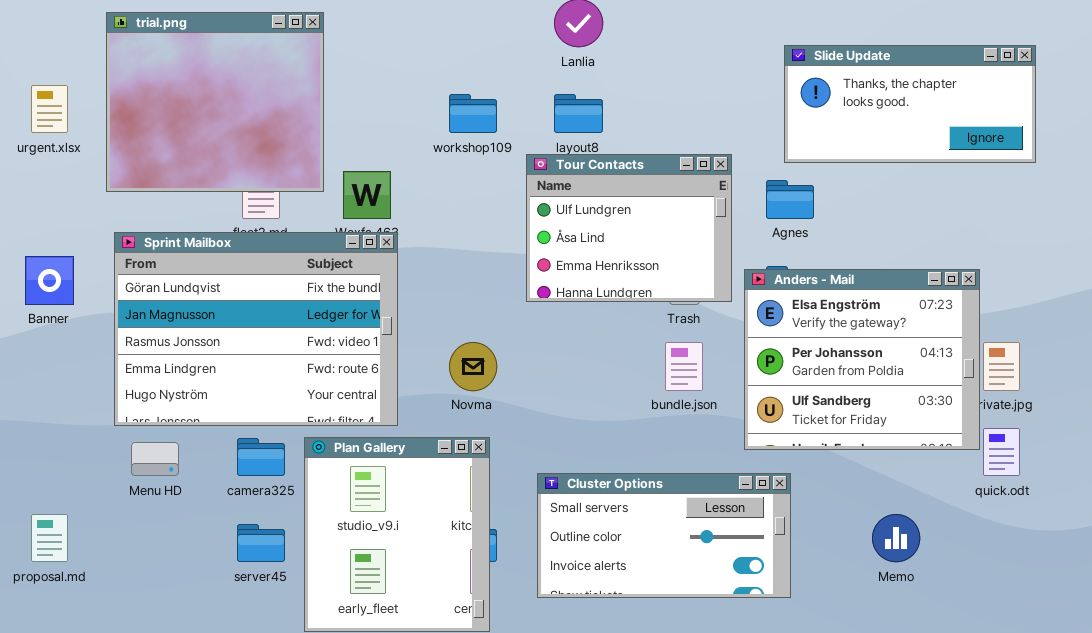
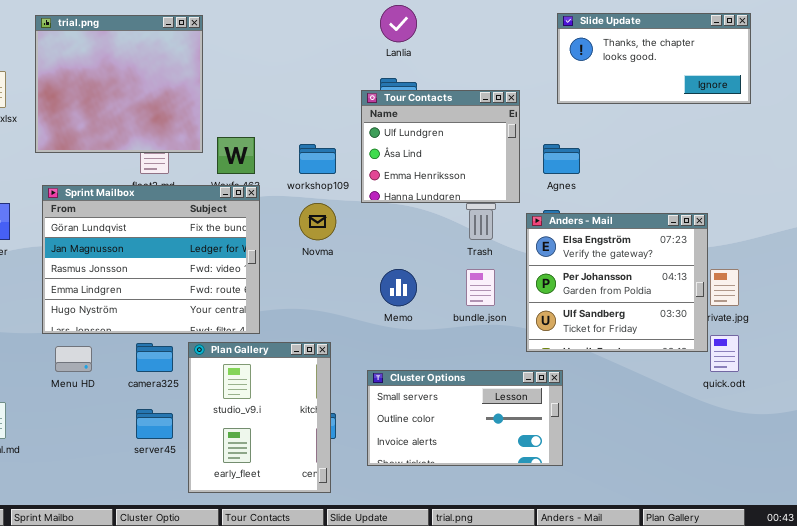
Slide Update: [784,45,1036,163] -> [557,13,751,104], moved
workshop109: [449,94,497,133] -> [299,144,336,174], moved
Tour Contacts: [526,154,732,302] -> [361,90,520,203], moved
Novma: [449,342,497,391] -> [299,203,336,240], moved
Memo: [872,514,920,562] -> [380,269,417,306], moved

